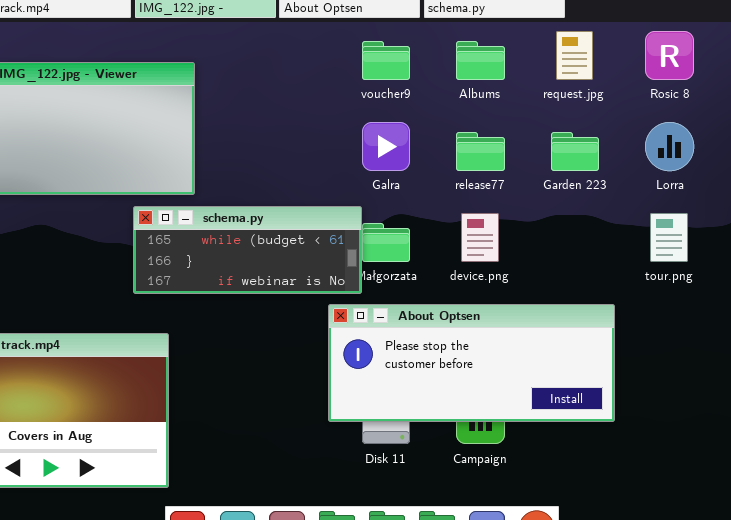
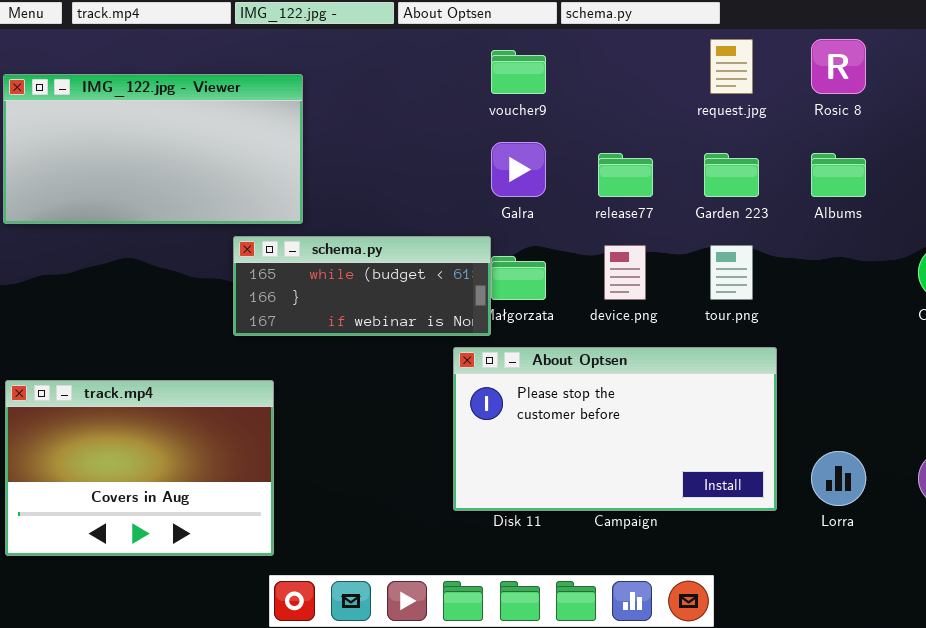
Albums: [456,41,505,80] -> [811,153,866,197], moved
Lorra: [645,122,694,171] -> [811,451,866,506], moved
tour.png: [650,213,688,262] -> [710,245,753,300], moved
About Optsen: [328,304,615,422] -> [453,347,777,511], resized

